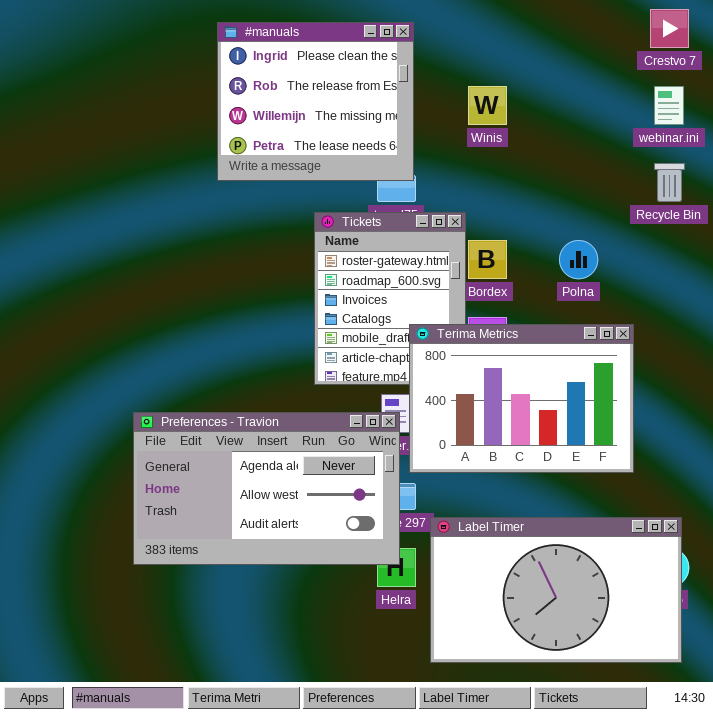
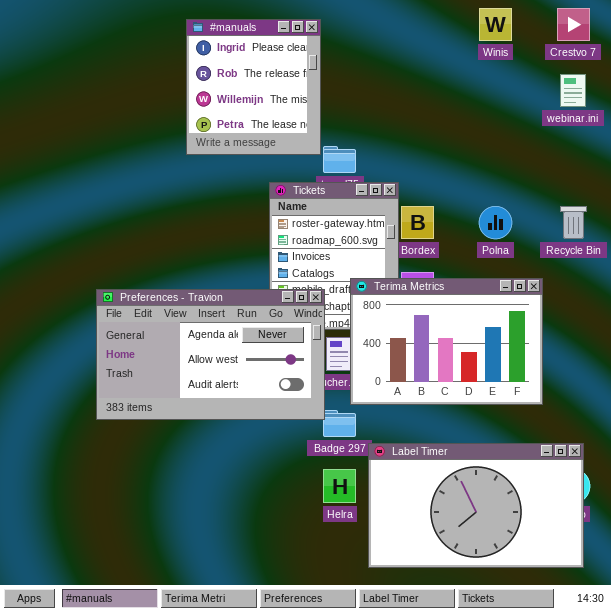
#manuals: [217,22,414,181] -> [186,19,321,155], resized
Winis: [468,86,507,125] -> [479,8,512,41], moved
Recycle Bin: [654,163,685,202] -> [560,206,587,239], moved
Preferences - Travion: [133,412,400,565] -> [96,289,325,420], moved

